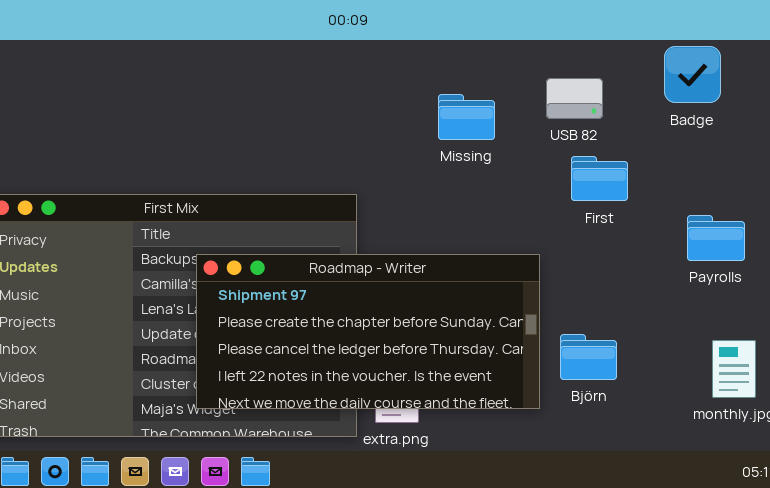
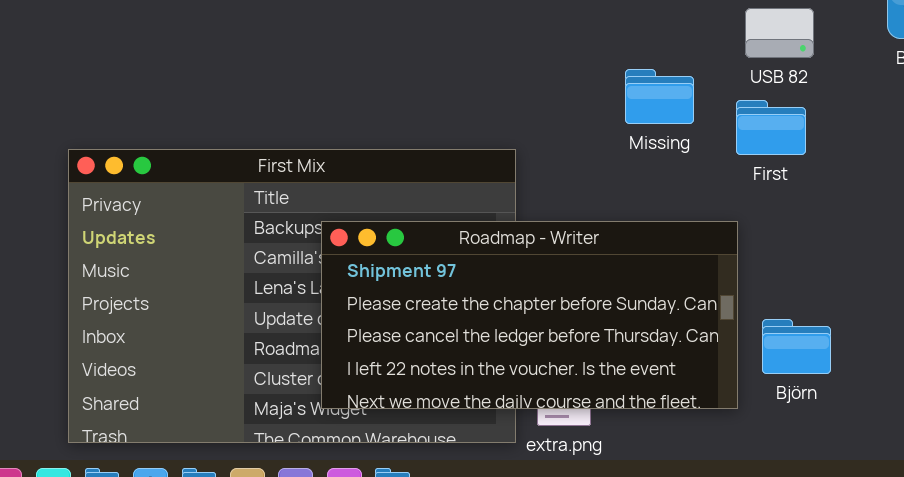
Missing: [438,94,495,140] -> [625,69,694,124], moved
First: [571,156,628,201] -> [736,100,806,155], moved

